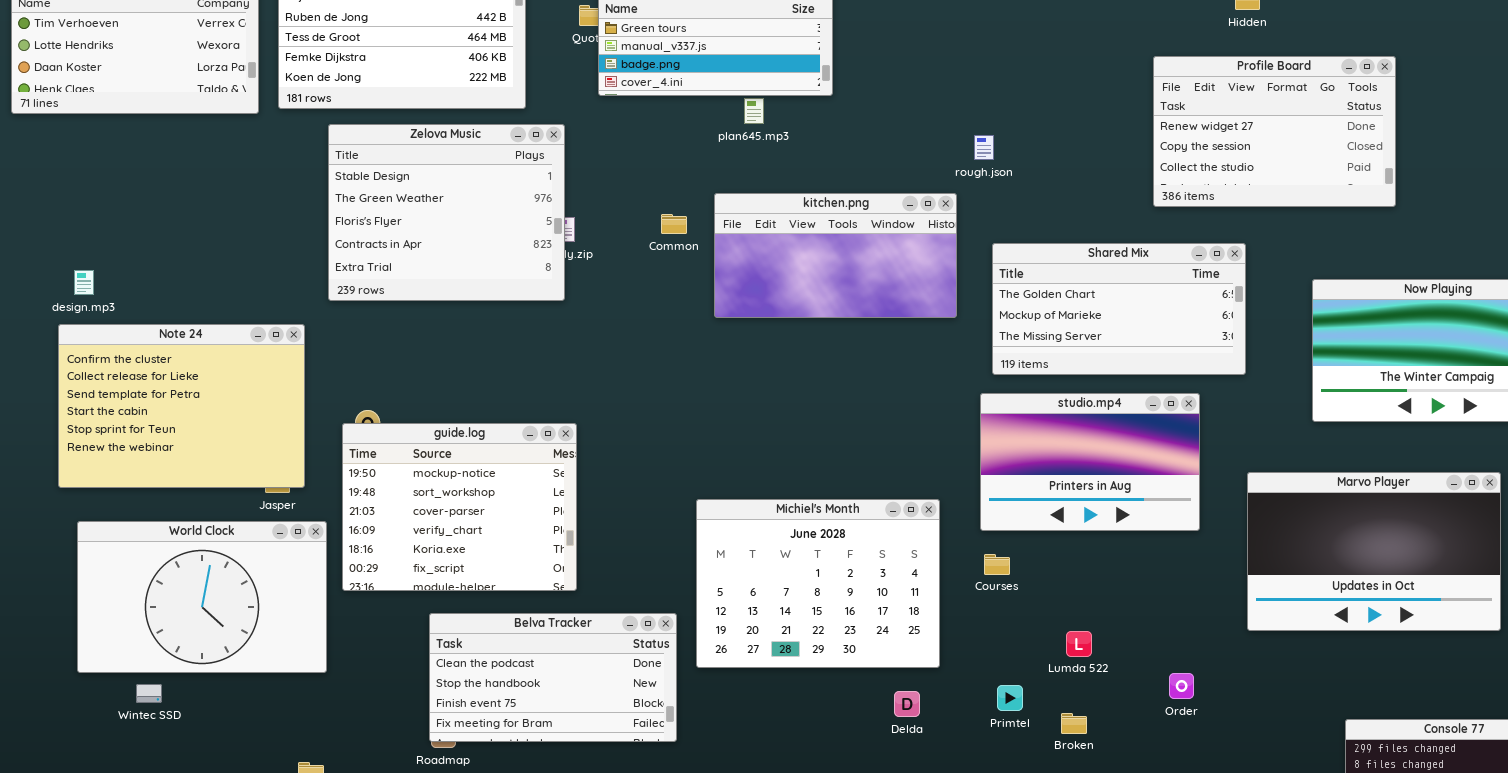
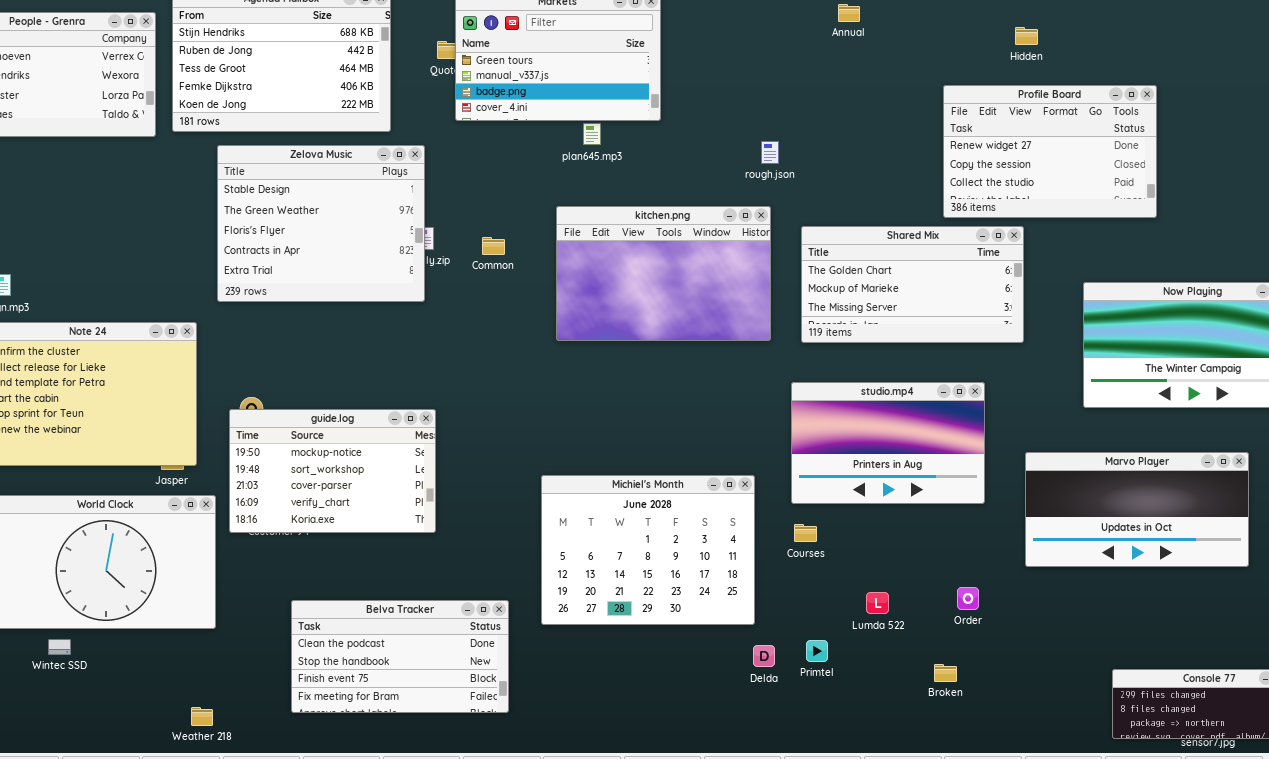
rough.json: [974,135,994,160] -> [761,141,779,164], moved
kitchen.png: [714,193,957,318] -> [556,206,771,341], resized
Common: [661,214,687,234] -> [482,237,505,255], moved
Shared Mix: [992,243,1246,375] -> [801,226,1024,343], moved
guide.log: [342,423,577,591] -> [229,409,436,533], resized
Marvo Player: [1247,472,1501,631] -> [1025,452,1249,567], resized
Belva Tracker: [429,613,677,742] -> [291,600,509,713], moved
Order: [1169,673,1194,699] -> [957,587,979,610], moved
Delda: [894,691,920,717] -> [753,645,775,667], moved
Broken: [1061,713,1087,734] -> [934,664,957,682], moved

